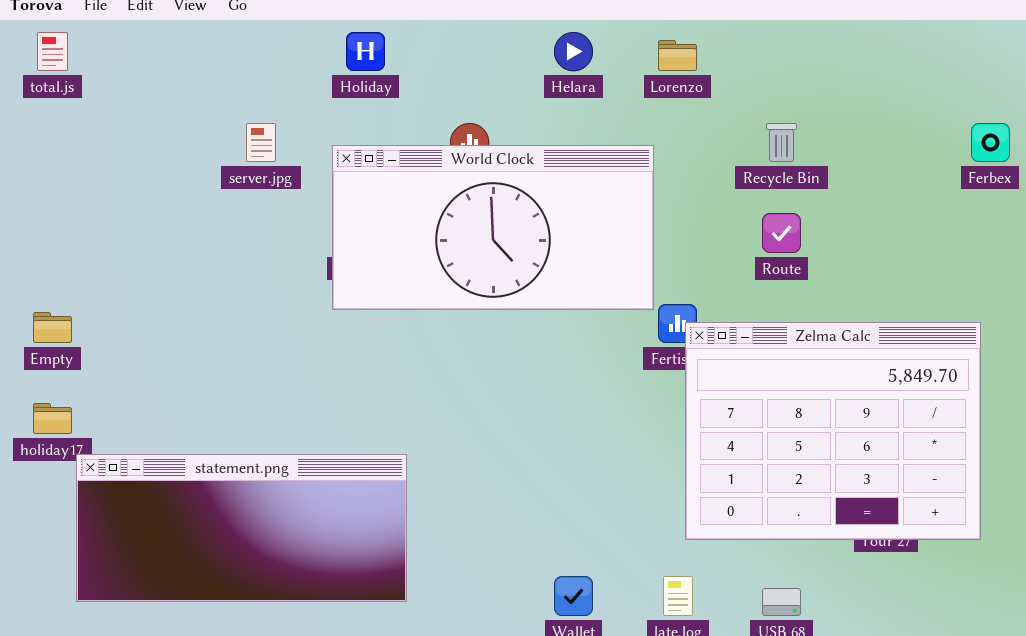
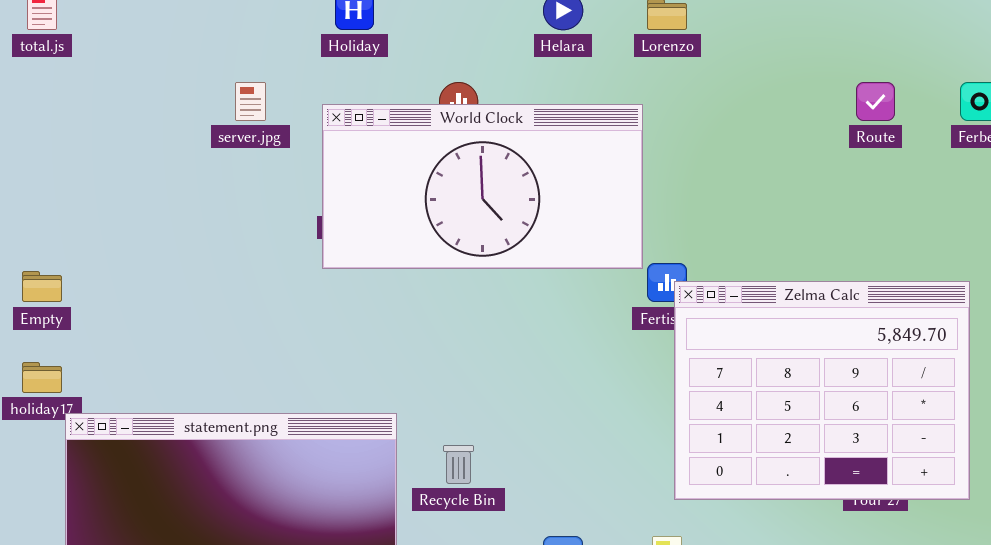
Recycle Bin: [766,123,797,162] -> [443,445,474,484], moved
Route: [762,213,801,253] -> [856,82,895,121], moved

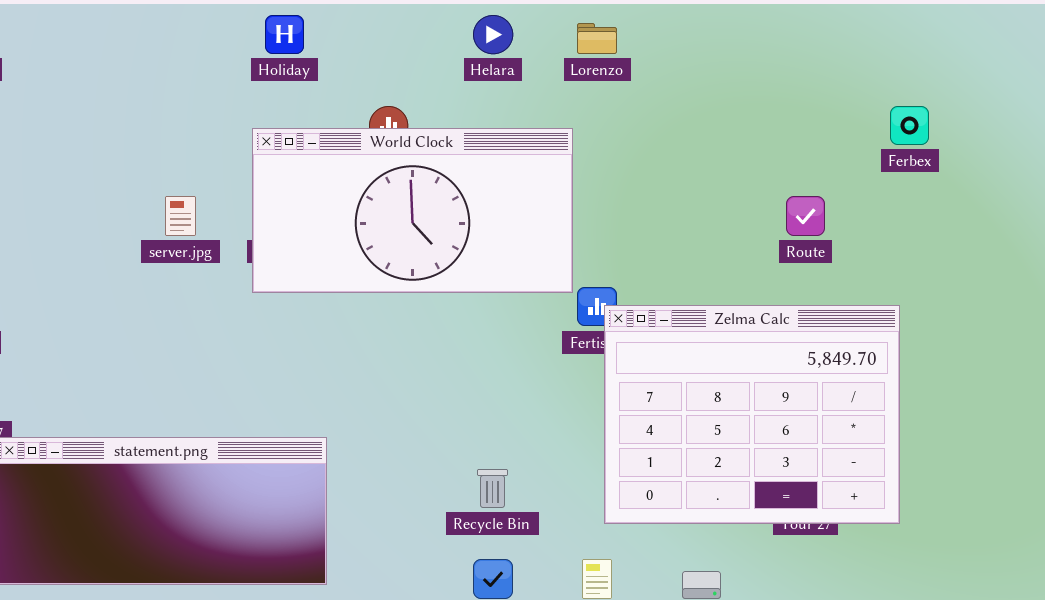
server.jpg: [235,82,266,121] -> [165,196,196,236], moved
Route: [856,82,895,121] -> [786,196,825,236], moved
Recycle Bin: [443,445,474,484] -> [477,469,508,508], moved

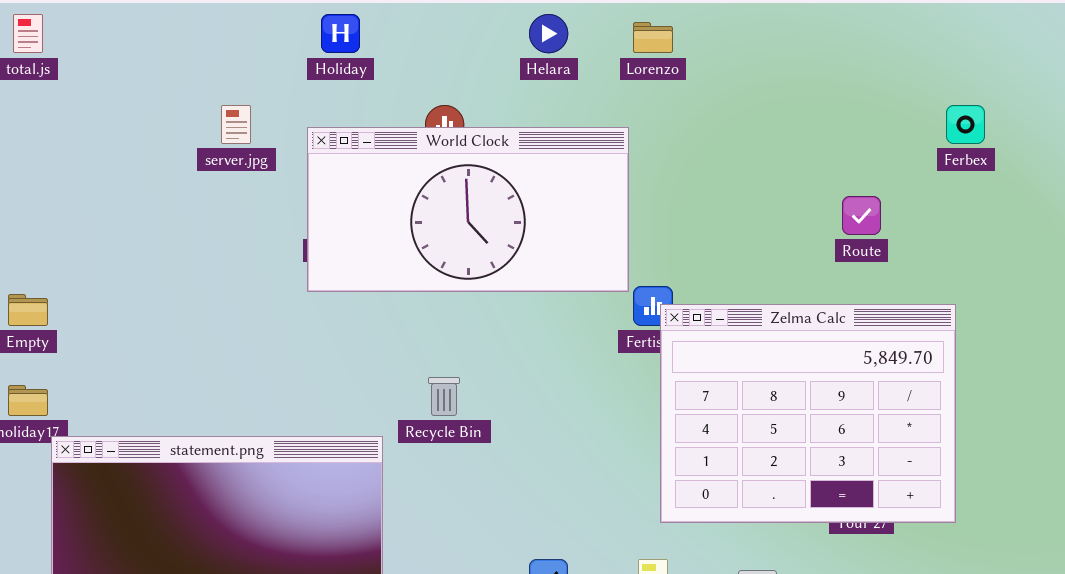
server.jpg: [165,196,196,236] -> [221,105,251,144], moved
Recycle Bin: [477,469,508,508] -> [428,377,460,416], moved

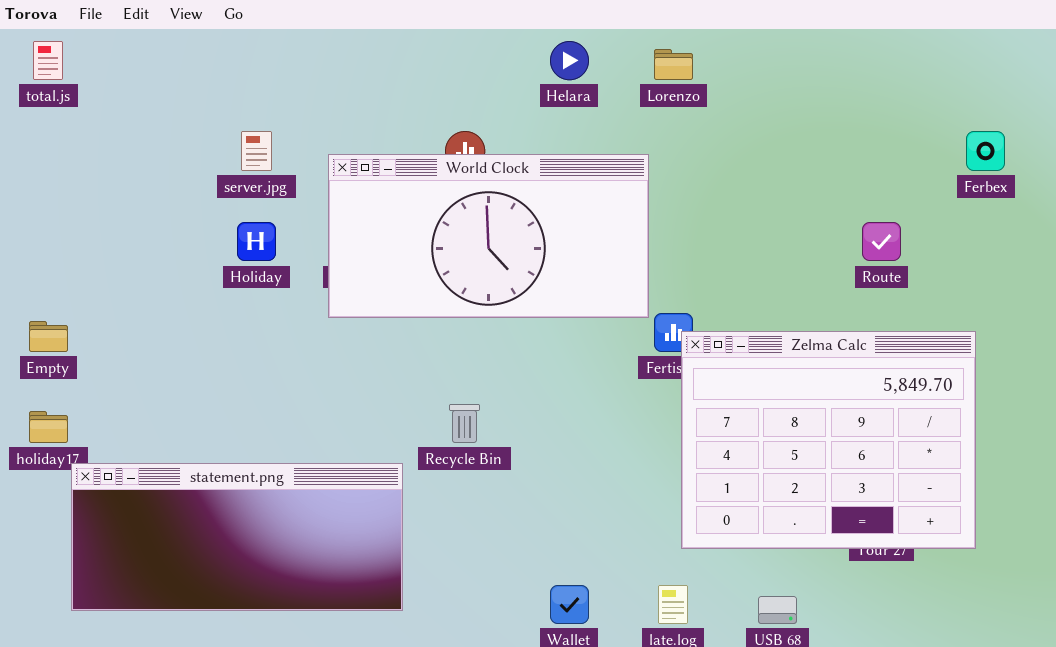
Holiday: [321,14,360,53] -> [237,222,276,261], moved

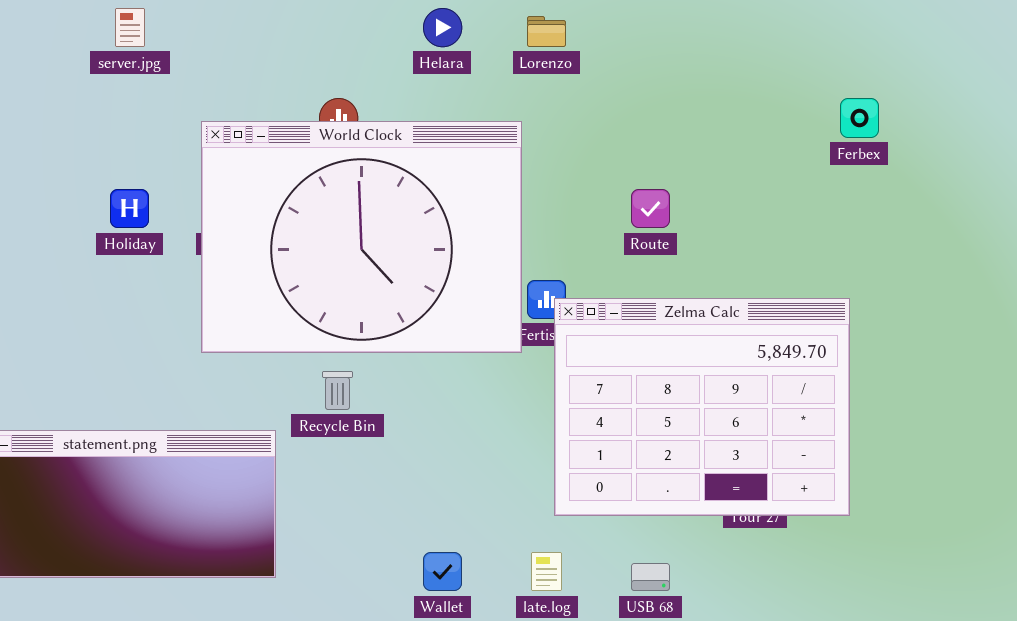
server.jpg: [241,131,272,171] -> [115,8,145,47], moved
World Clock: [328,154,649,318] -> [201,121,522,353], resized
Route: [862,222,901,261] -> [631,189,670,228], moved

